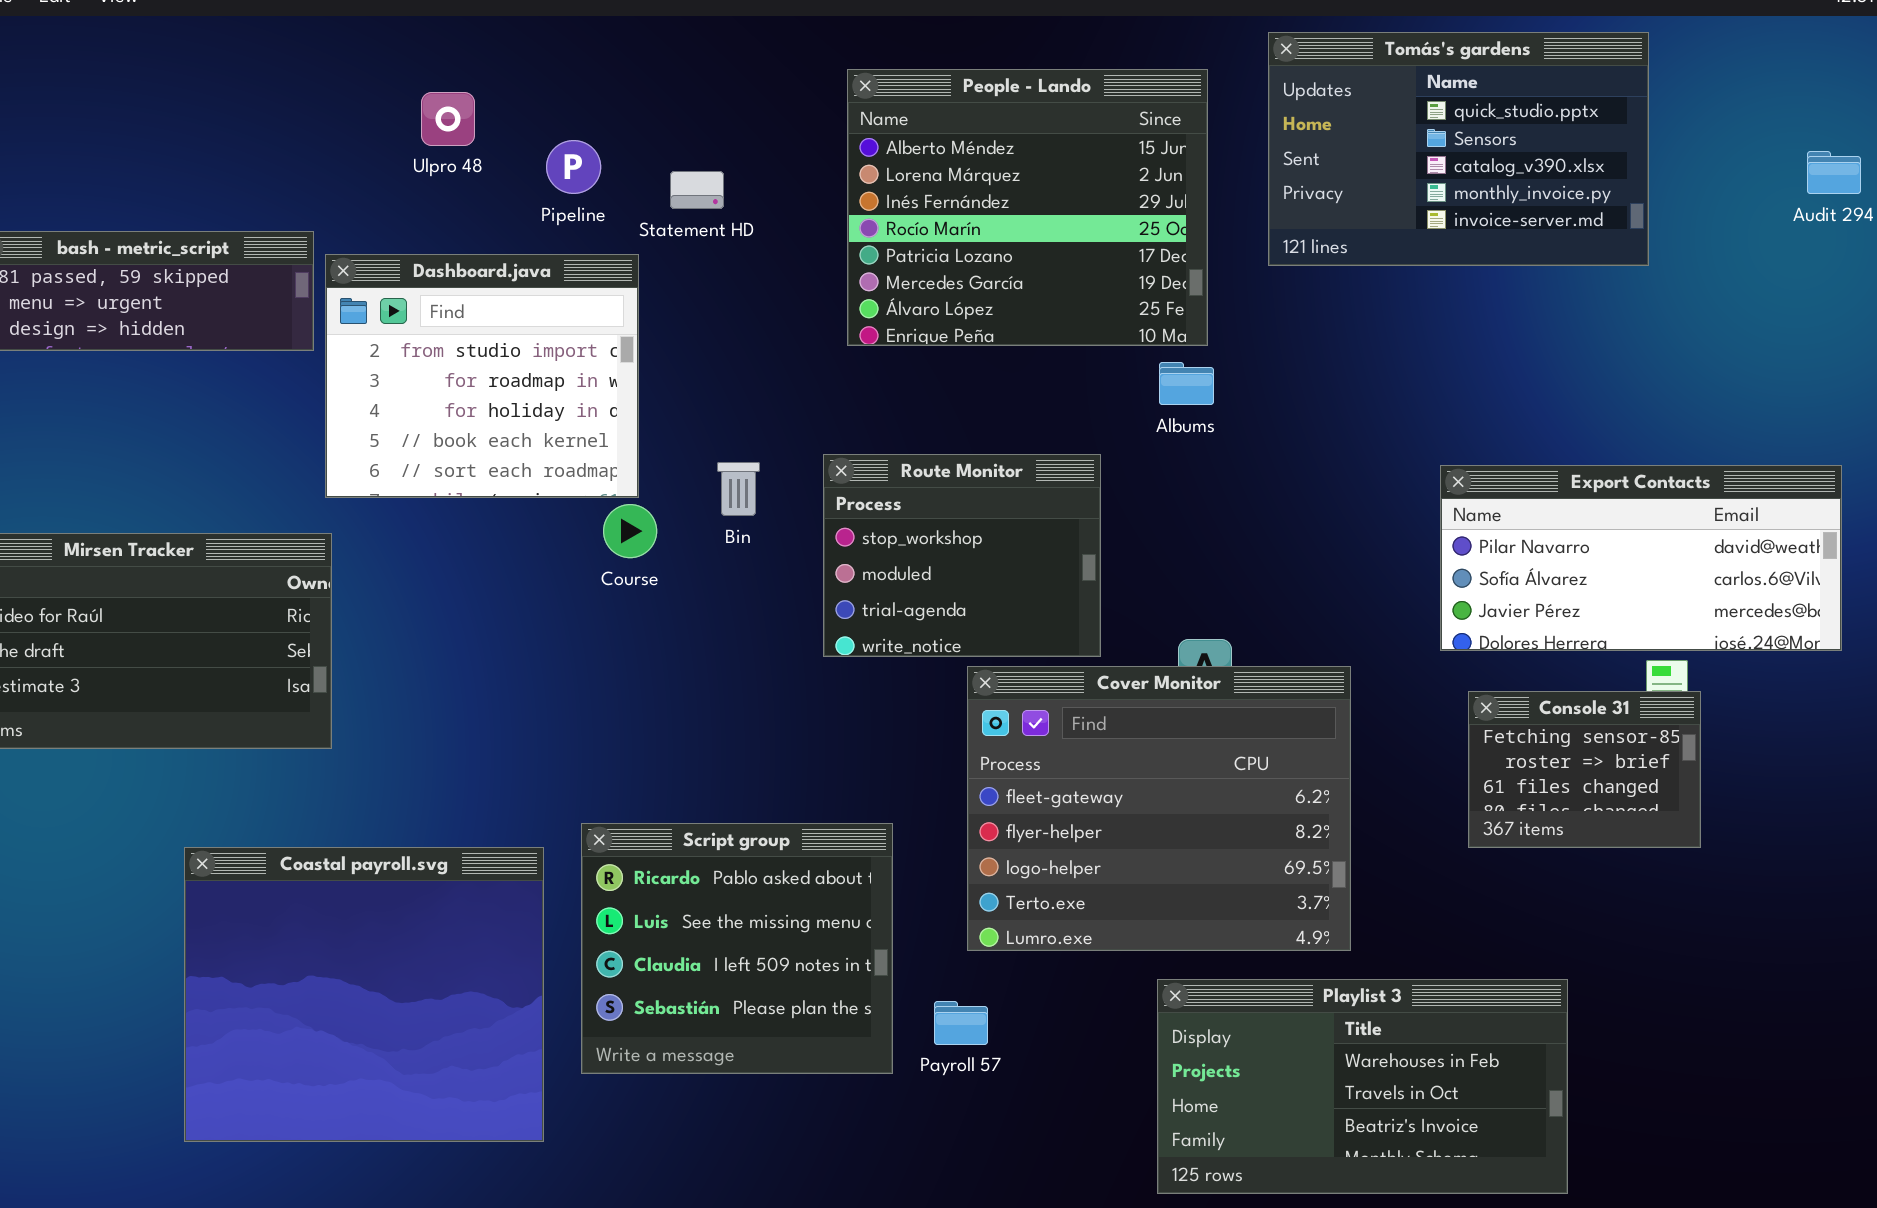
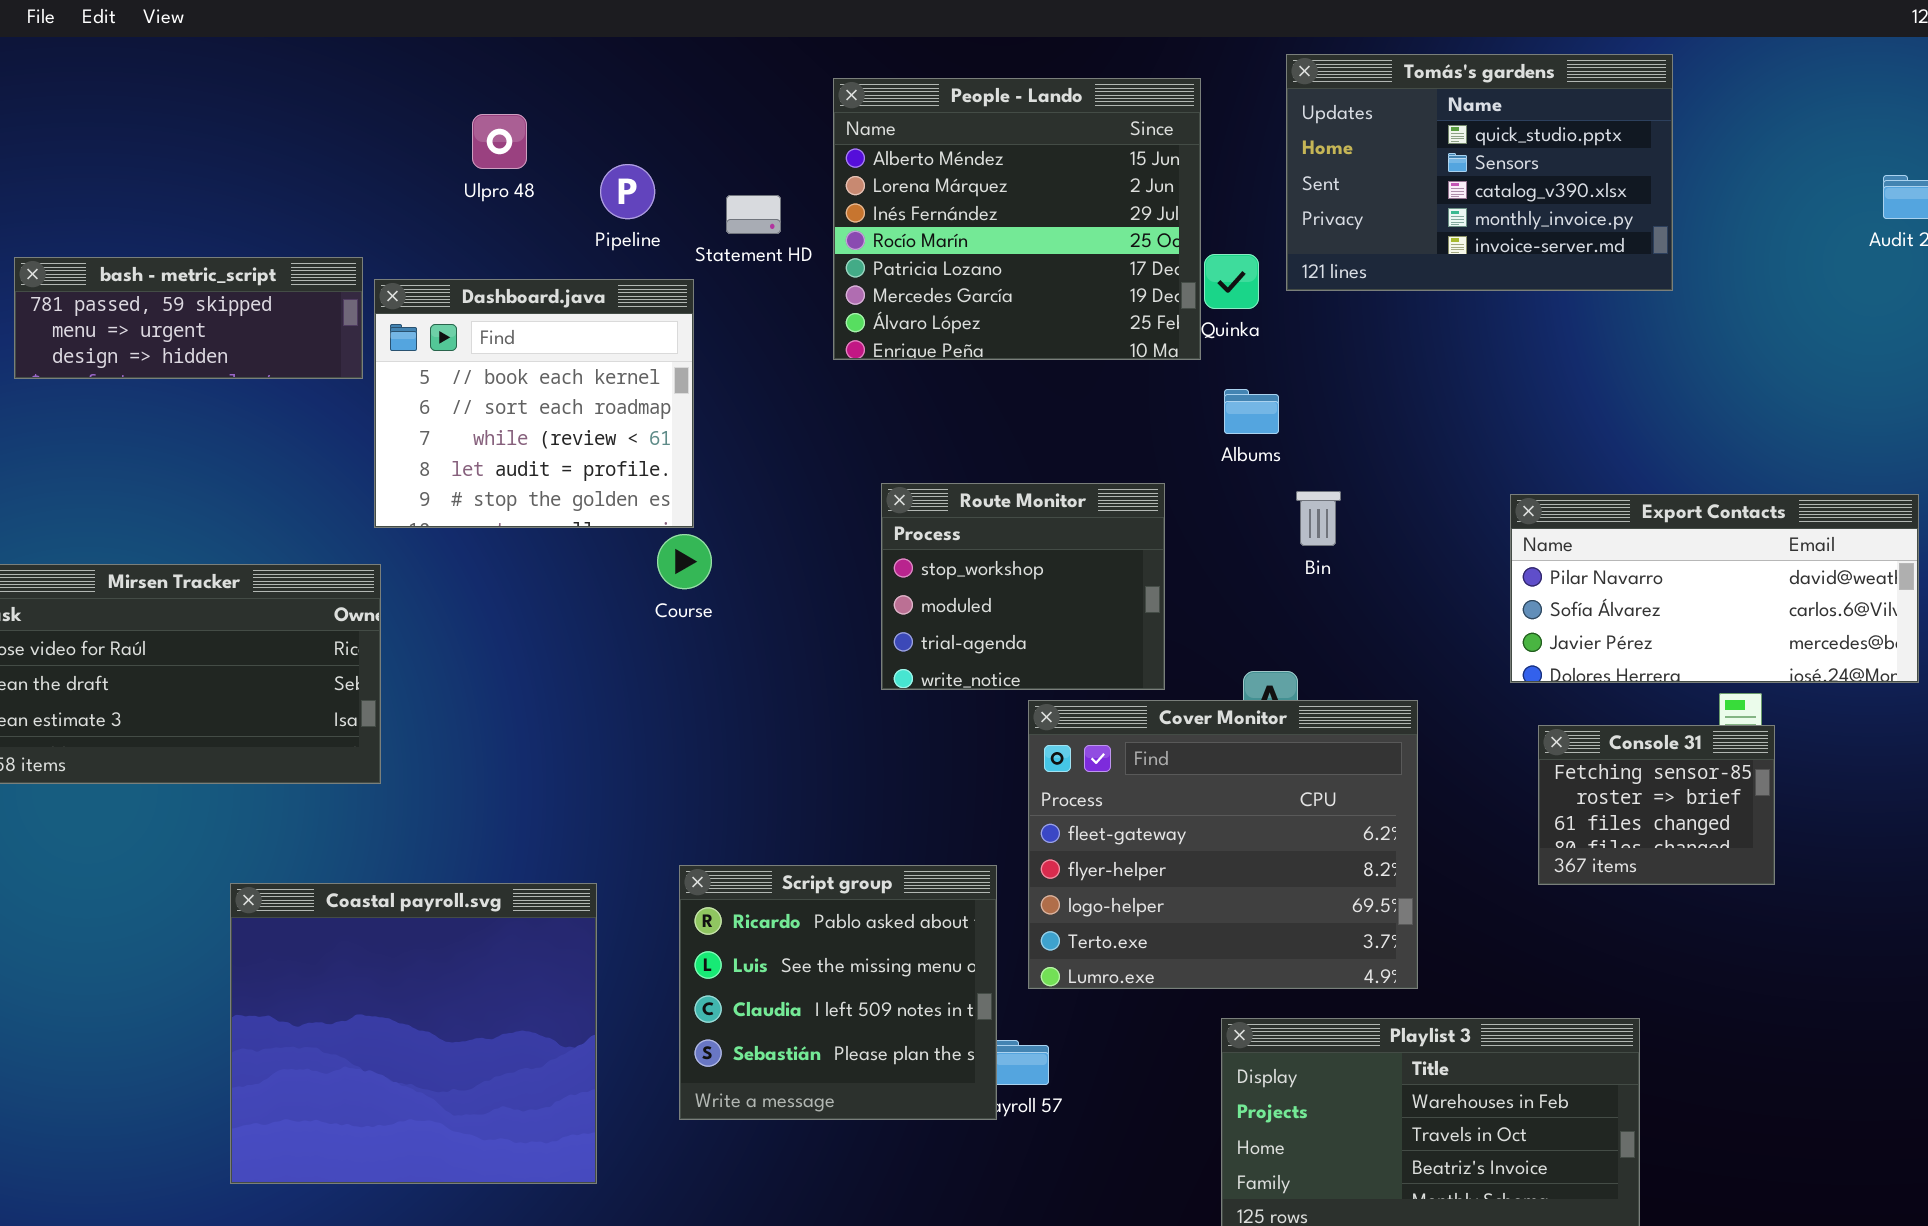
Tomás's gardens: [1268,32,1649,266] -> [1286,54,1673,291], moved
People - Lando: [847,69,1208,346] -> [833,78,1201,360], moved
Dashboard.java: [325,254,639,498] -> [374,279,694,528], scrolled down 3 rows
Bin: [717,462,760,516] -> [1296,491,1341,546], moved
Script group: [581,823,893,1074] -> [679,865,997,1120], moved

